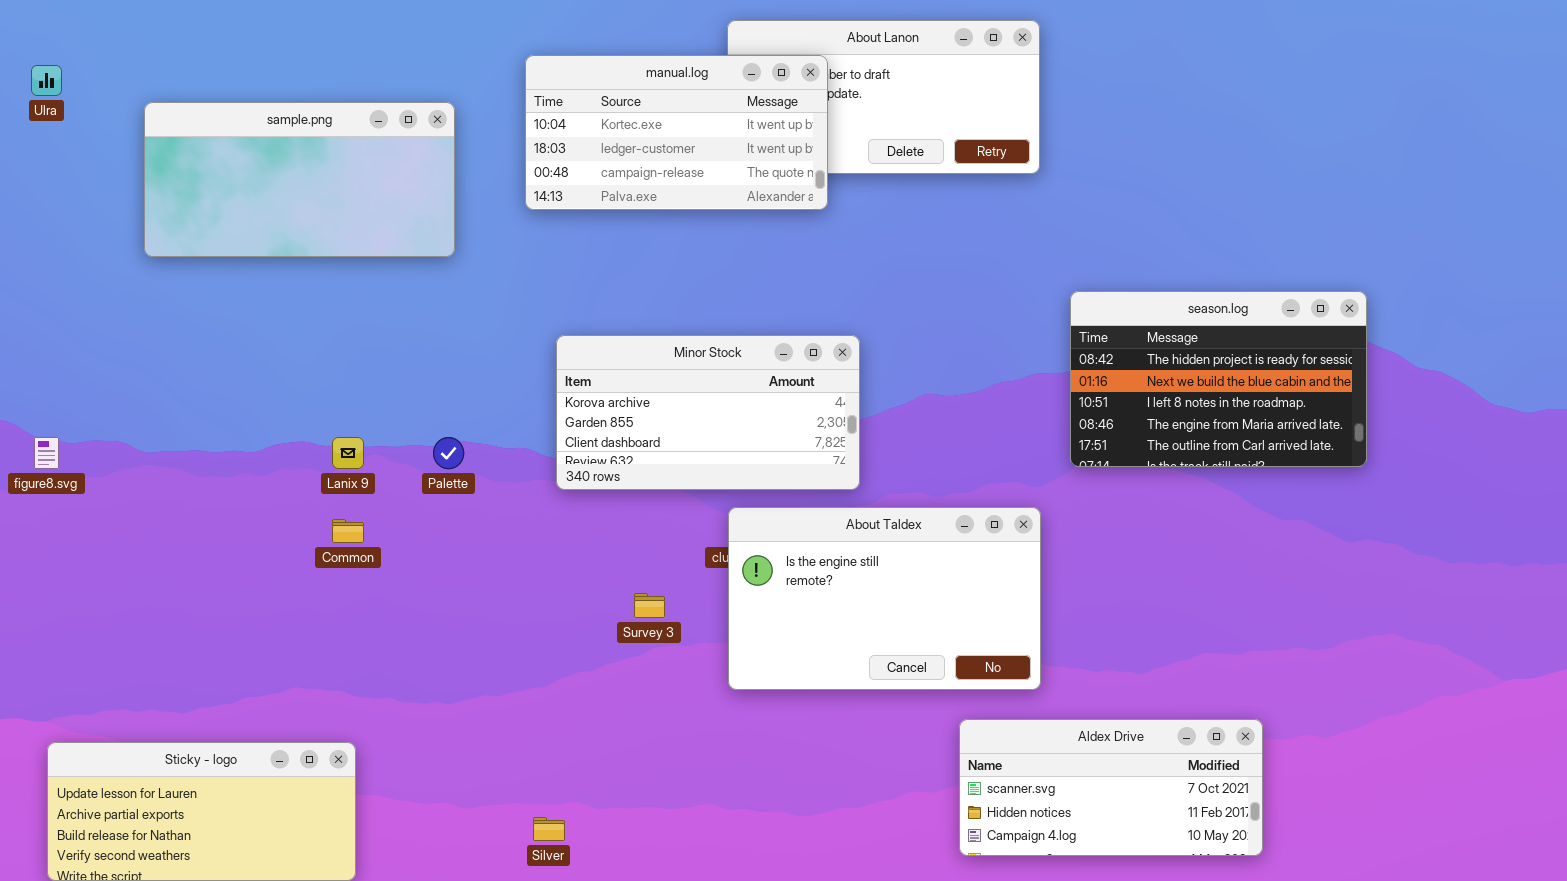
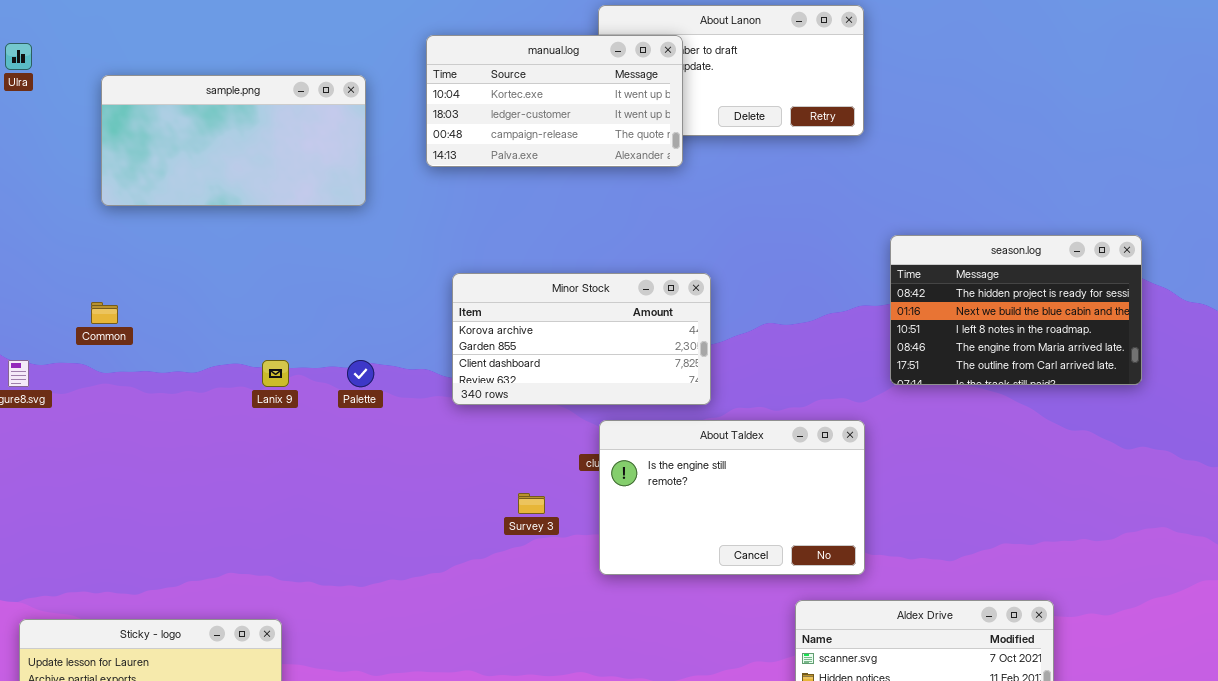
Common: [332,519,364,543] -> [91,302,118,324], moved

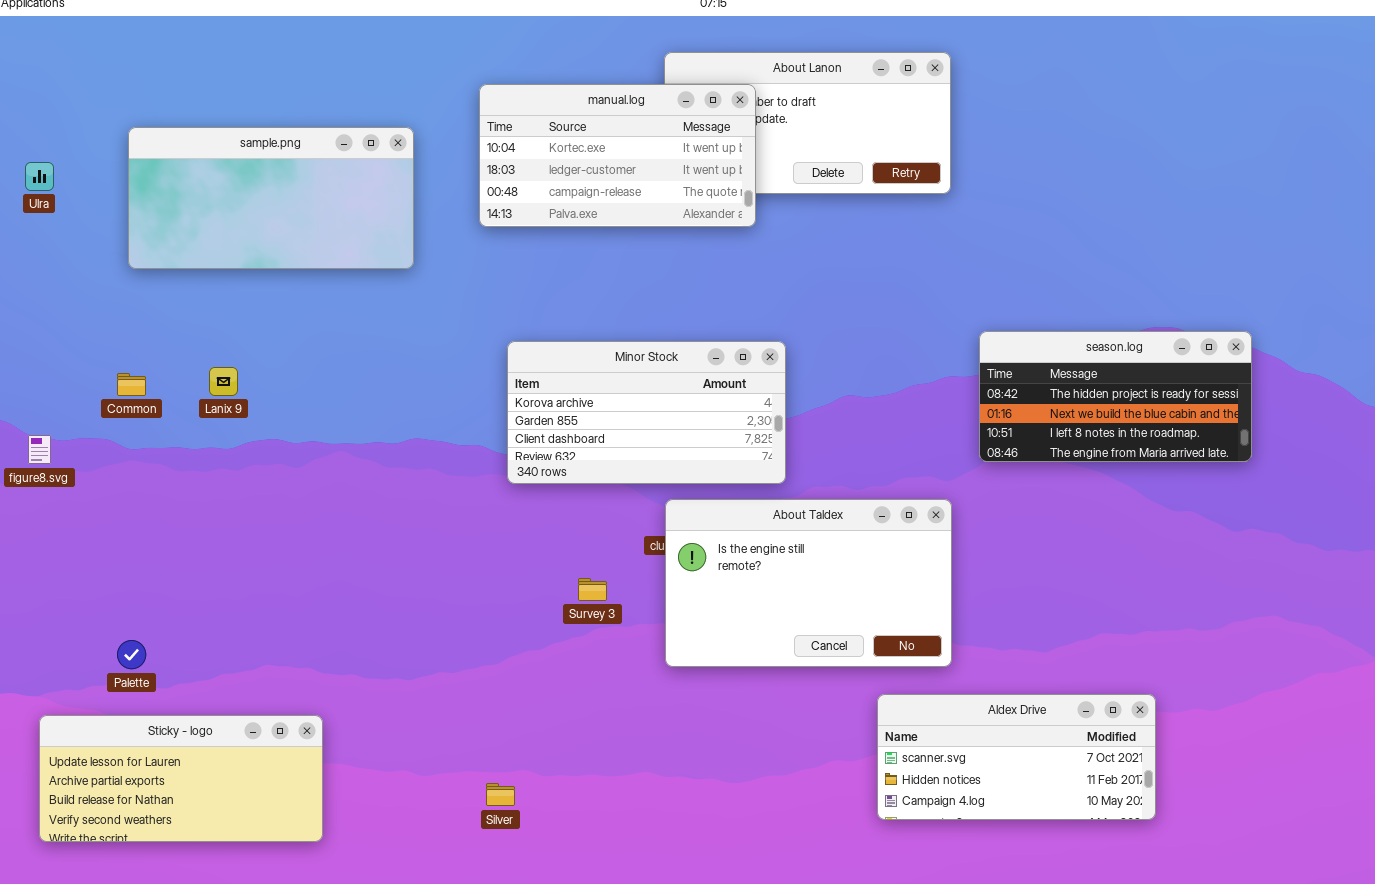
Ulra: [5,43,32,70] -> [25,162,54,191], moved
season.log: [890,235,1142,385] -> [979,331,1252,462], resized
Lanix 9: [262,360,289,387] -> [209,367,238,396], moved
Palette: [347,360,374,387] -> [117,640,146,669], moved

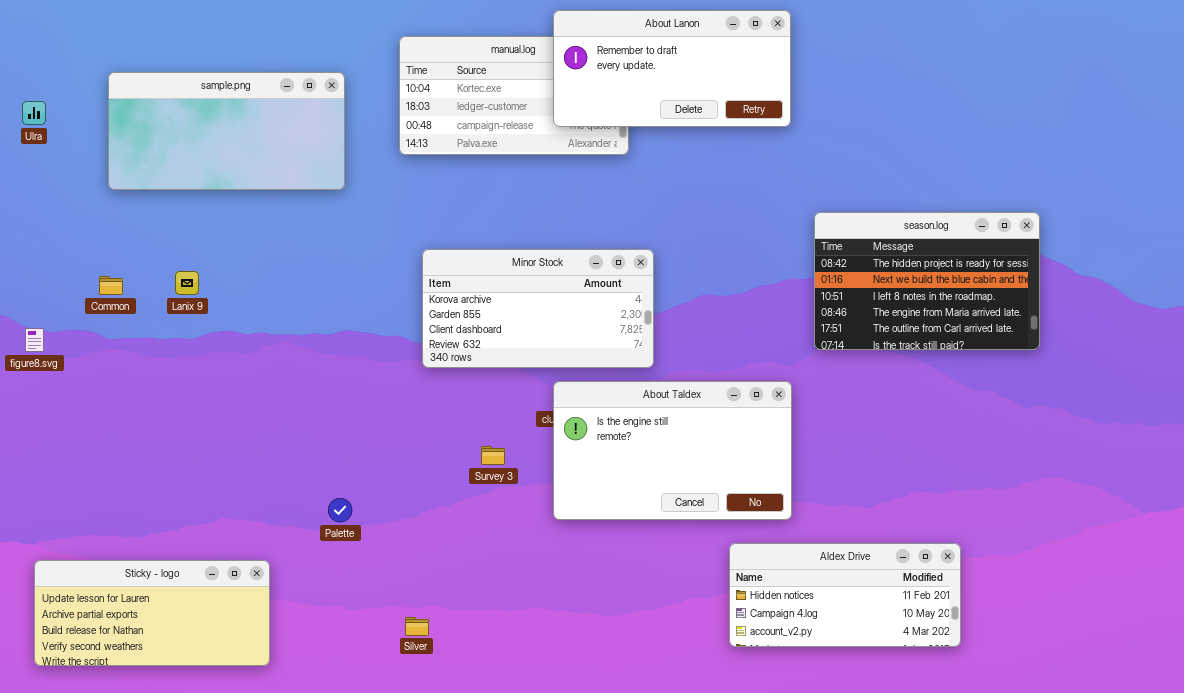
About Lanon: [664,52,951,194] -> [553,10,791,127], raised
season.log: [979,331,1252,462] -> [814,212,1040,350], resized
Palette: [117,640,146,669] -> [328,498,352,522], moved
Aldex Drive: [877,694,1156,820] -> [729,543,961,647], scrolled down 1 row

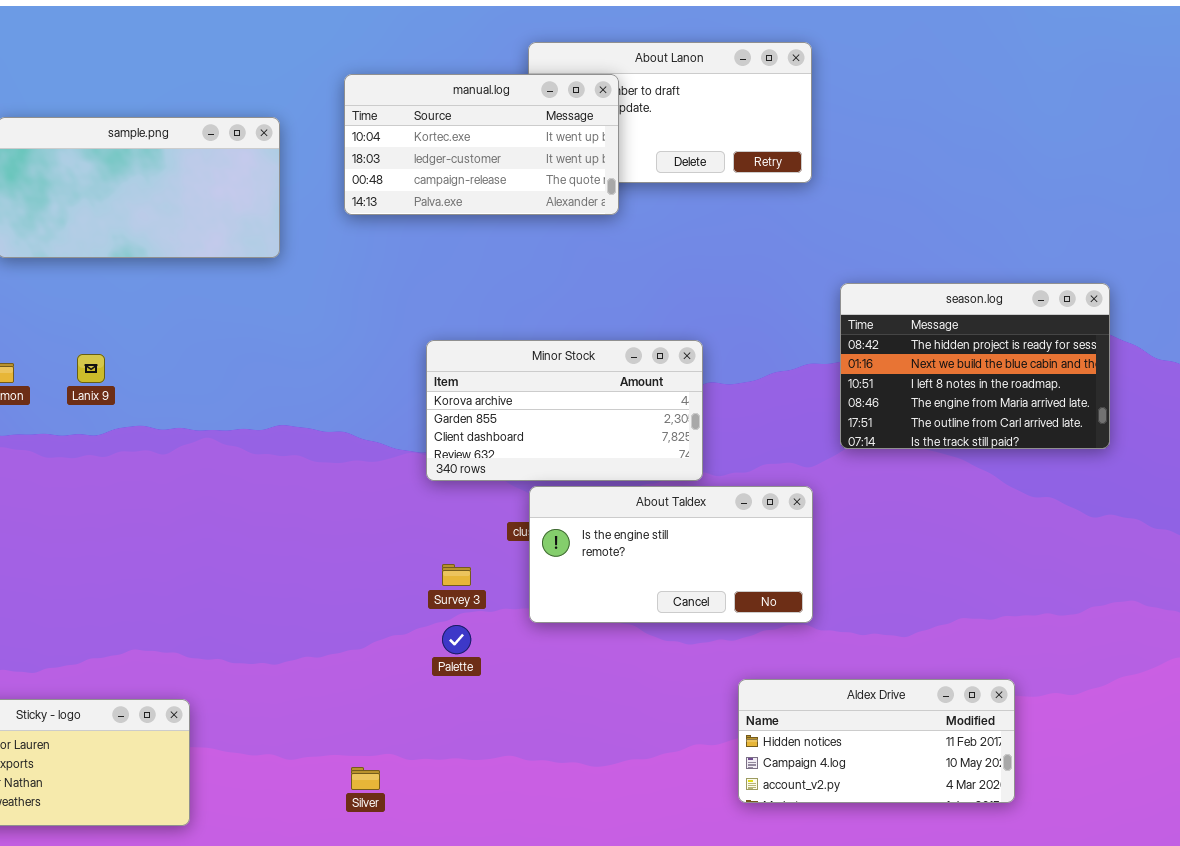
manual.log: [399,36,629,155] -> [344,74,619,215], raised
Minor Stock: [422,249,654,368] -> [426,340,703,481], moved
About Taldex: [553,381,792,520] -> [529,486,813,623], resized
Palette: [328,498,352,522] -> [442,625,471,654], moved

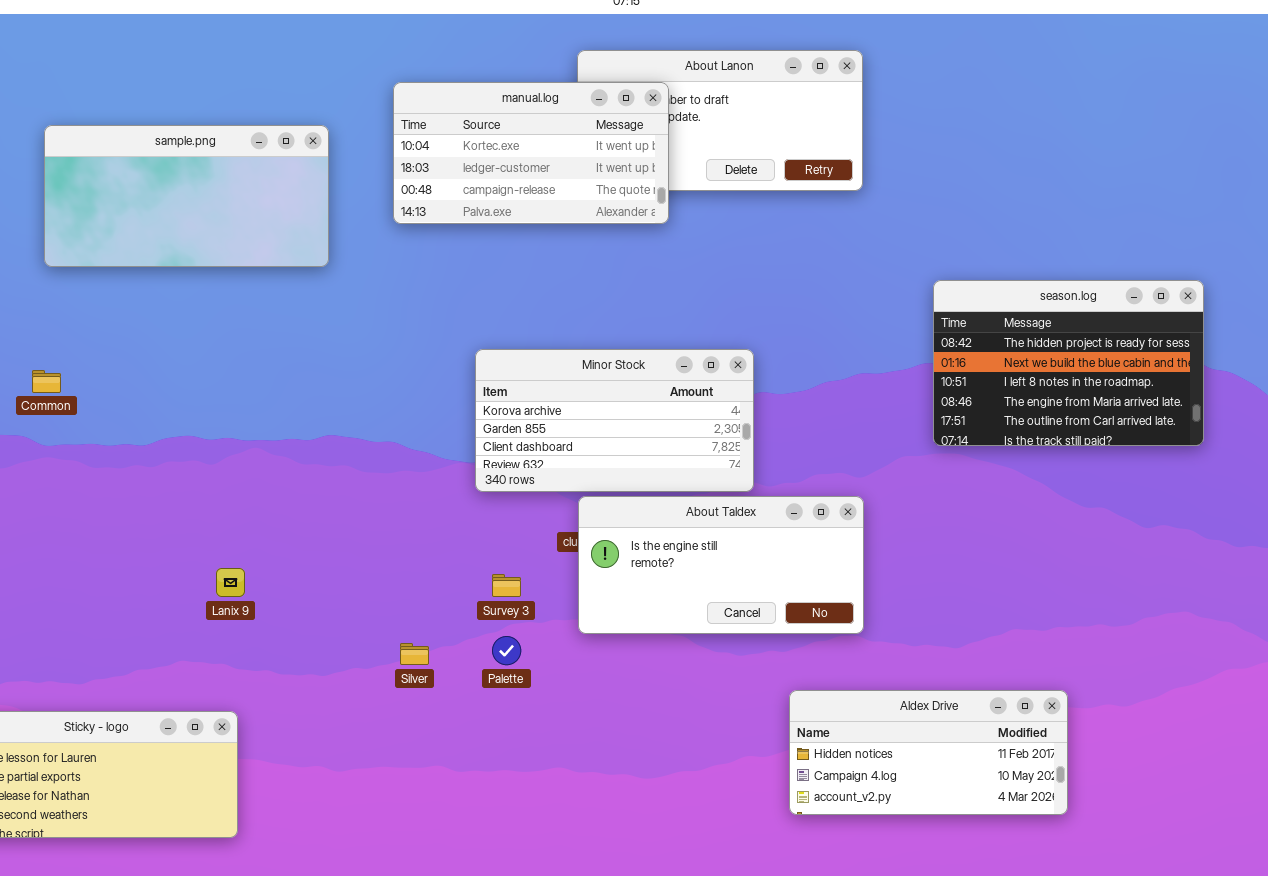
season.log: [840,283,1110,449] -> [933,280,1204,446], moved
Lanix 9: [77,354,105,383] -> [216,568,245,597], moved
Silver: [351,767,380,790] -> [400,643,429,665], moved

